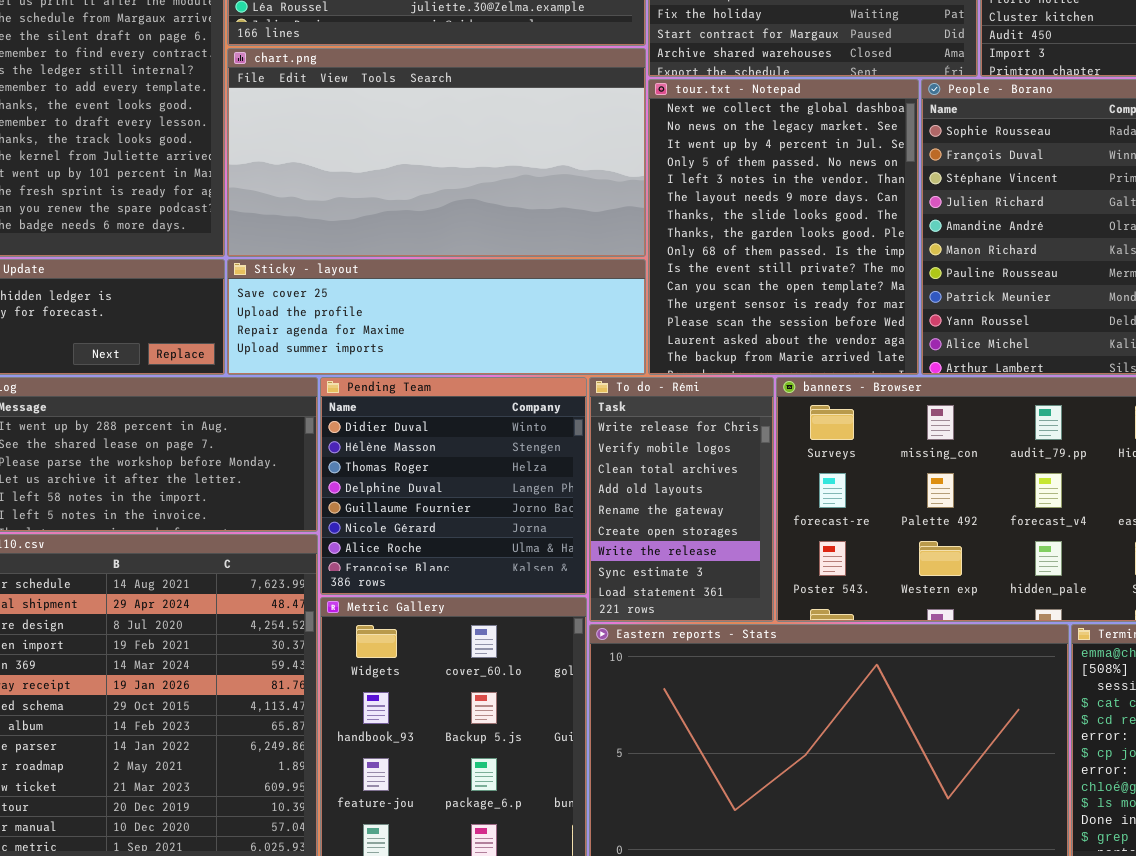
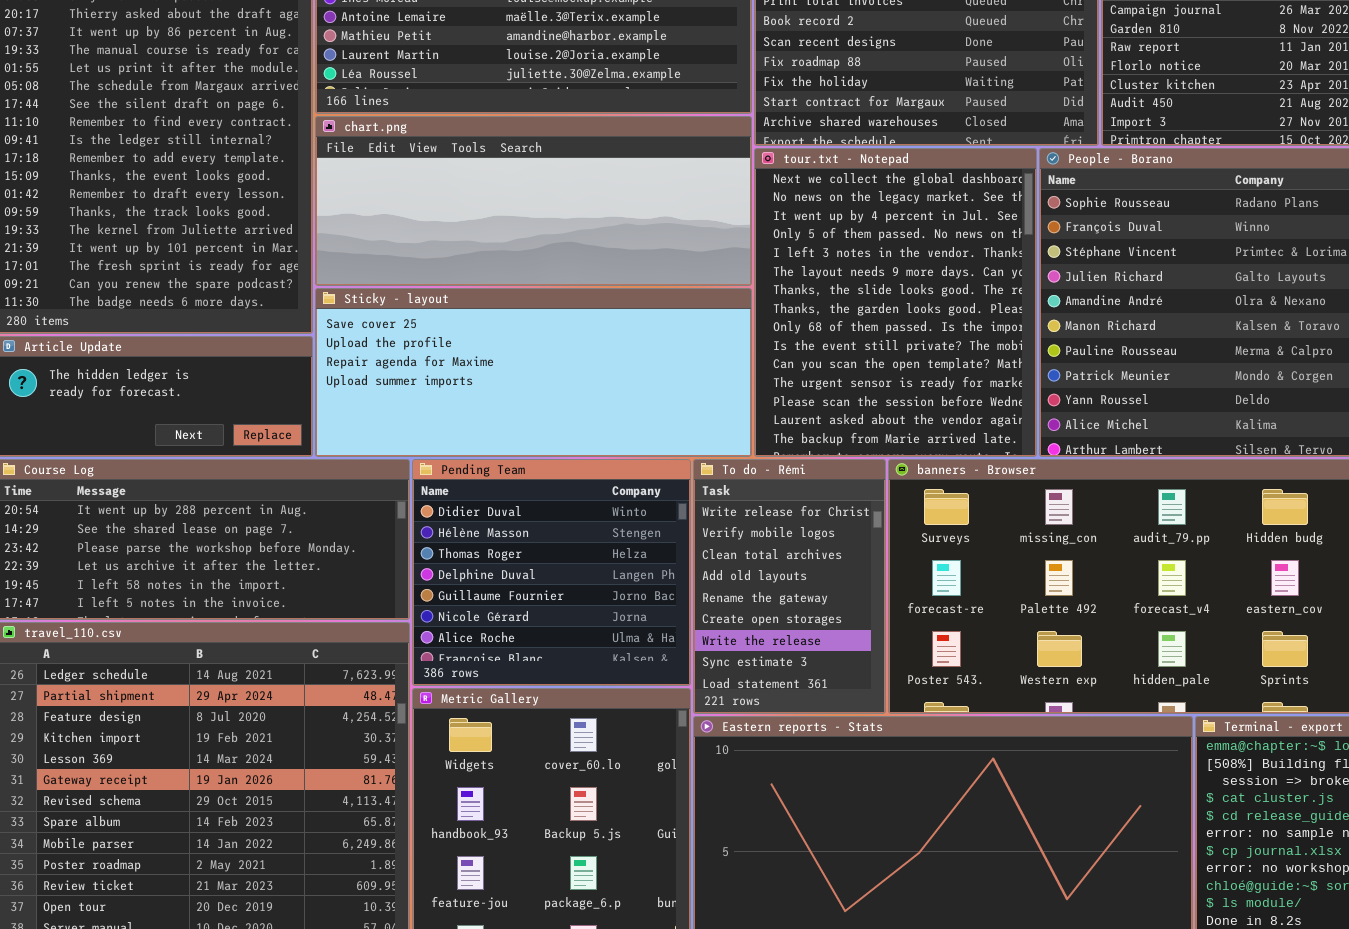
chart.png: [227,48,646,257] -> [315,116,752,286], resized
Sticky - layout: [227,259,646,375] -> [315,288,752,457], resized

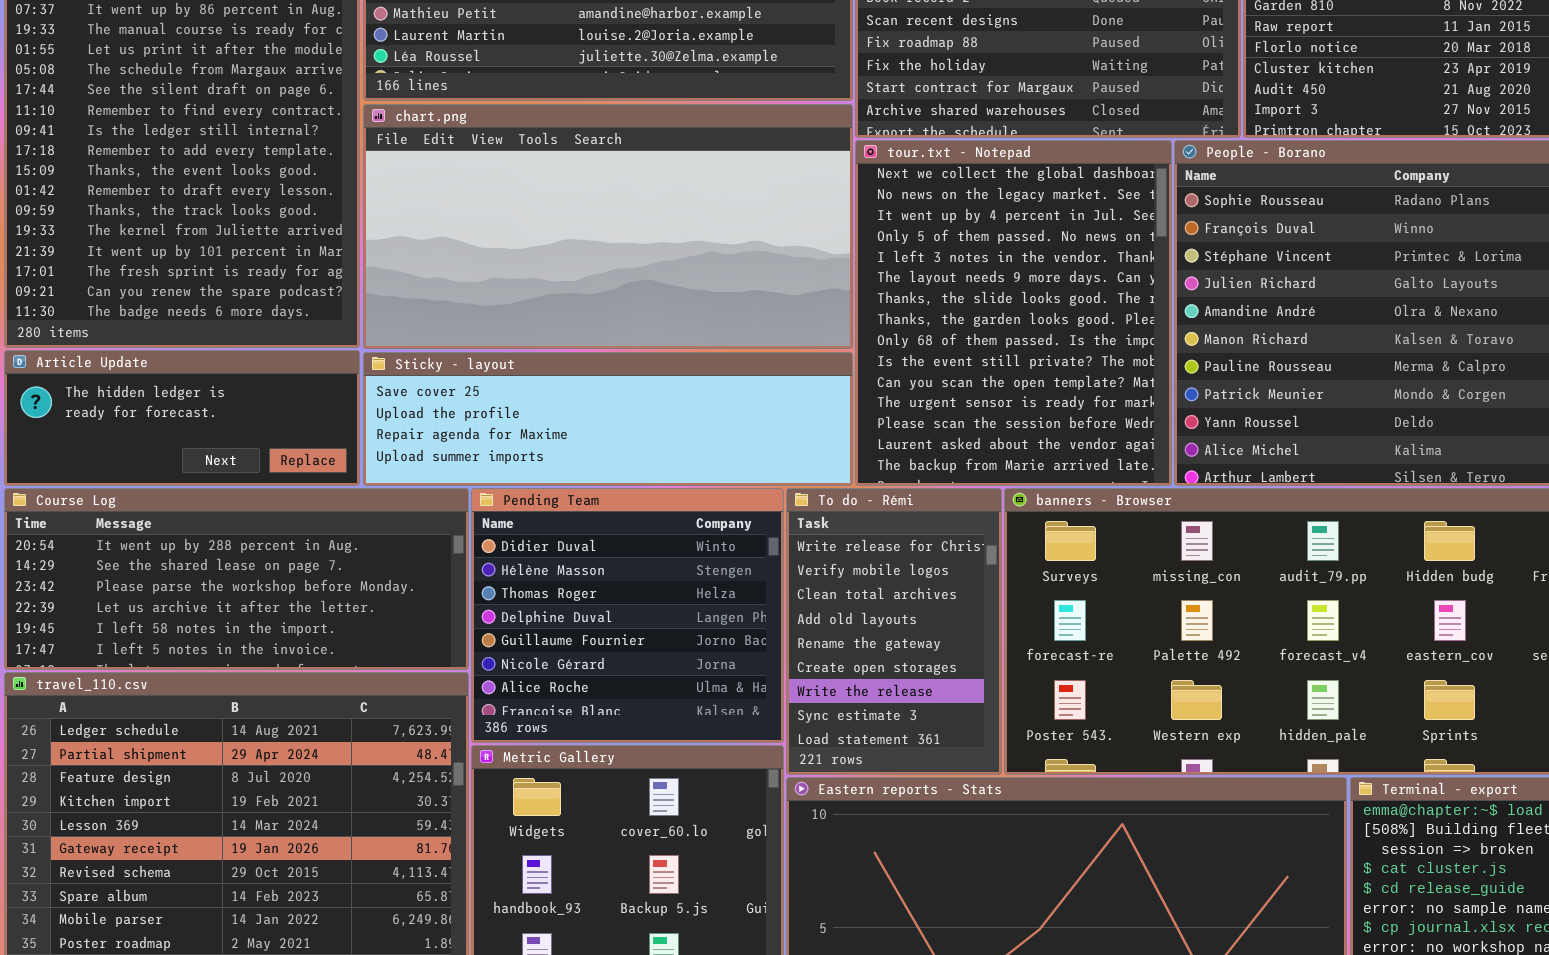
chart.png: [315,116,752,286] -> [363,104,853,349], resized
Sticky - layout: [315,288,752,457] -> [363,352,853,486], resized

